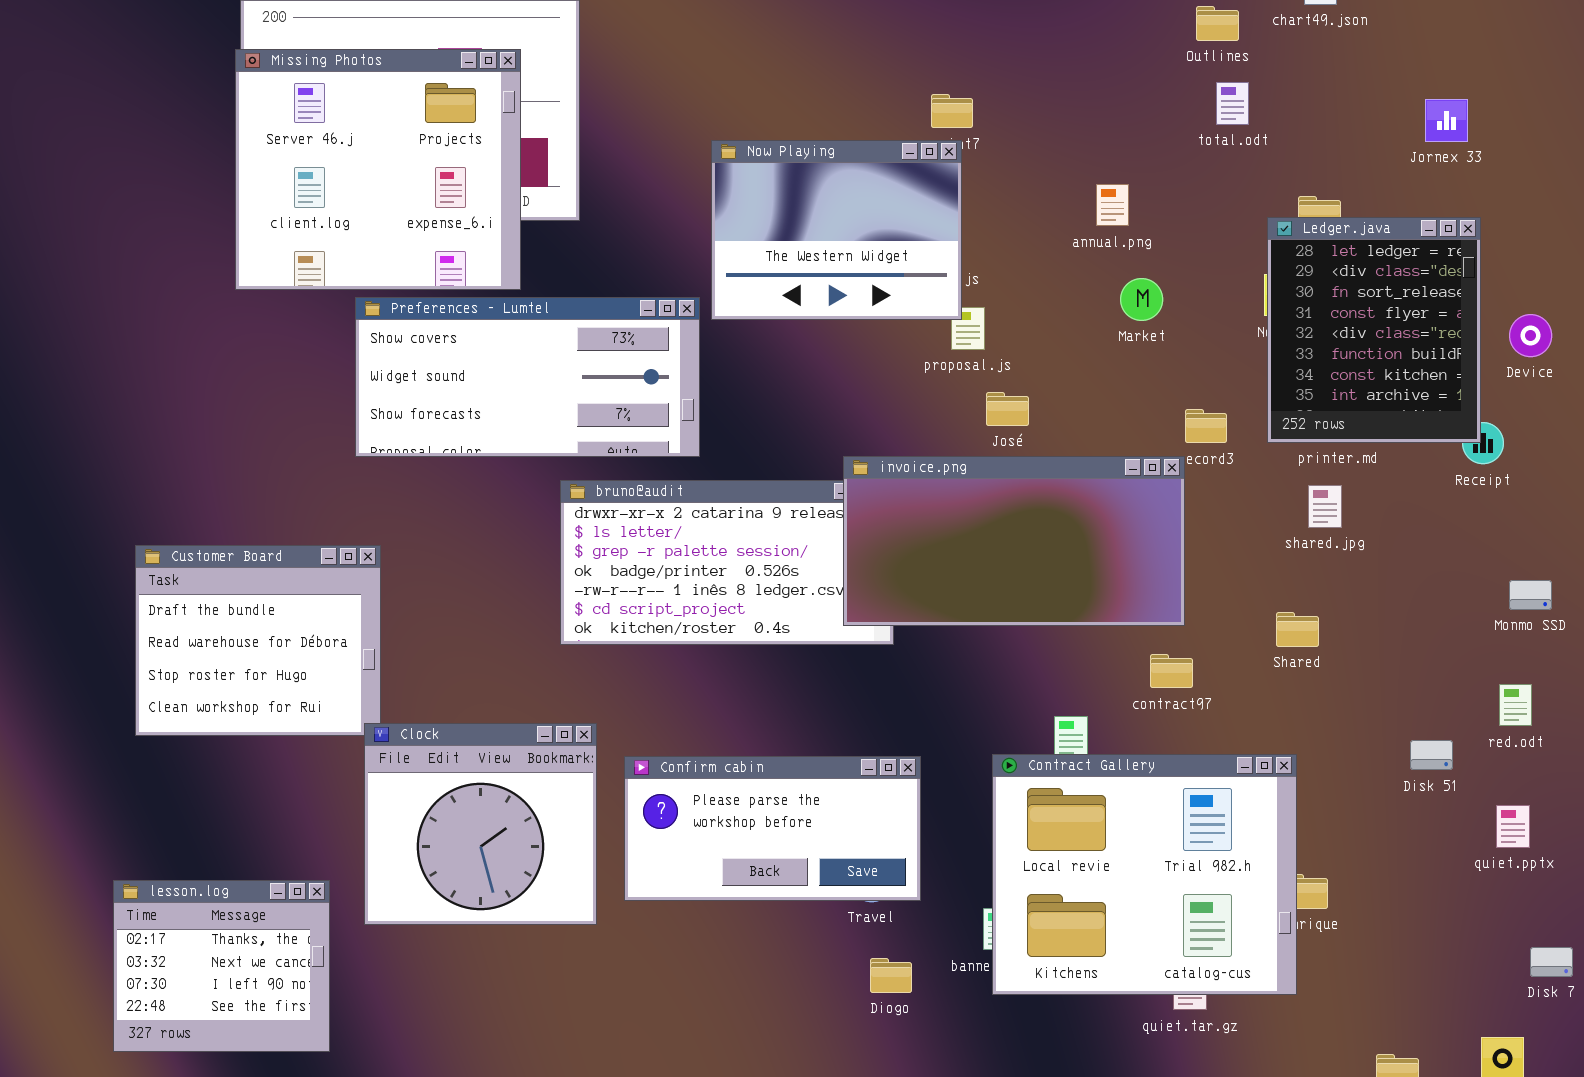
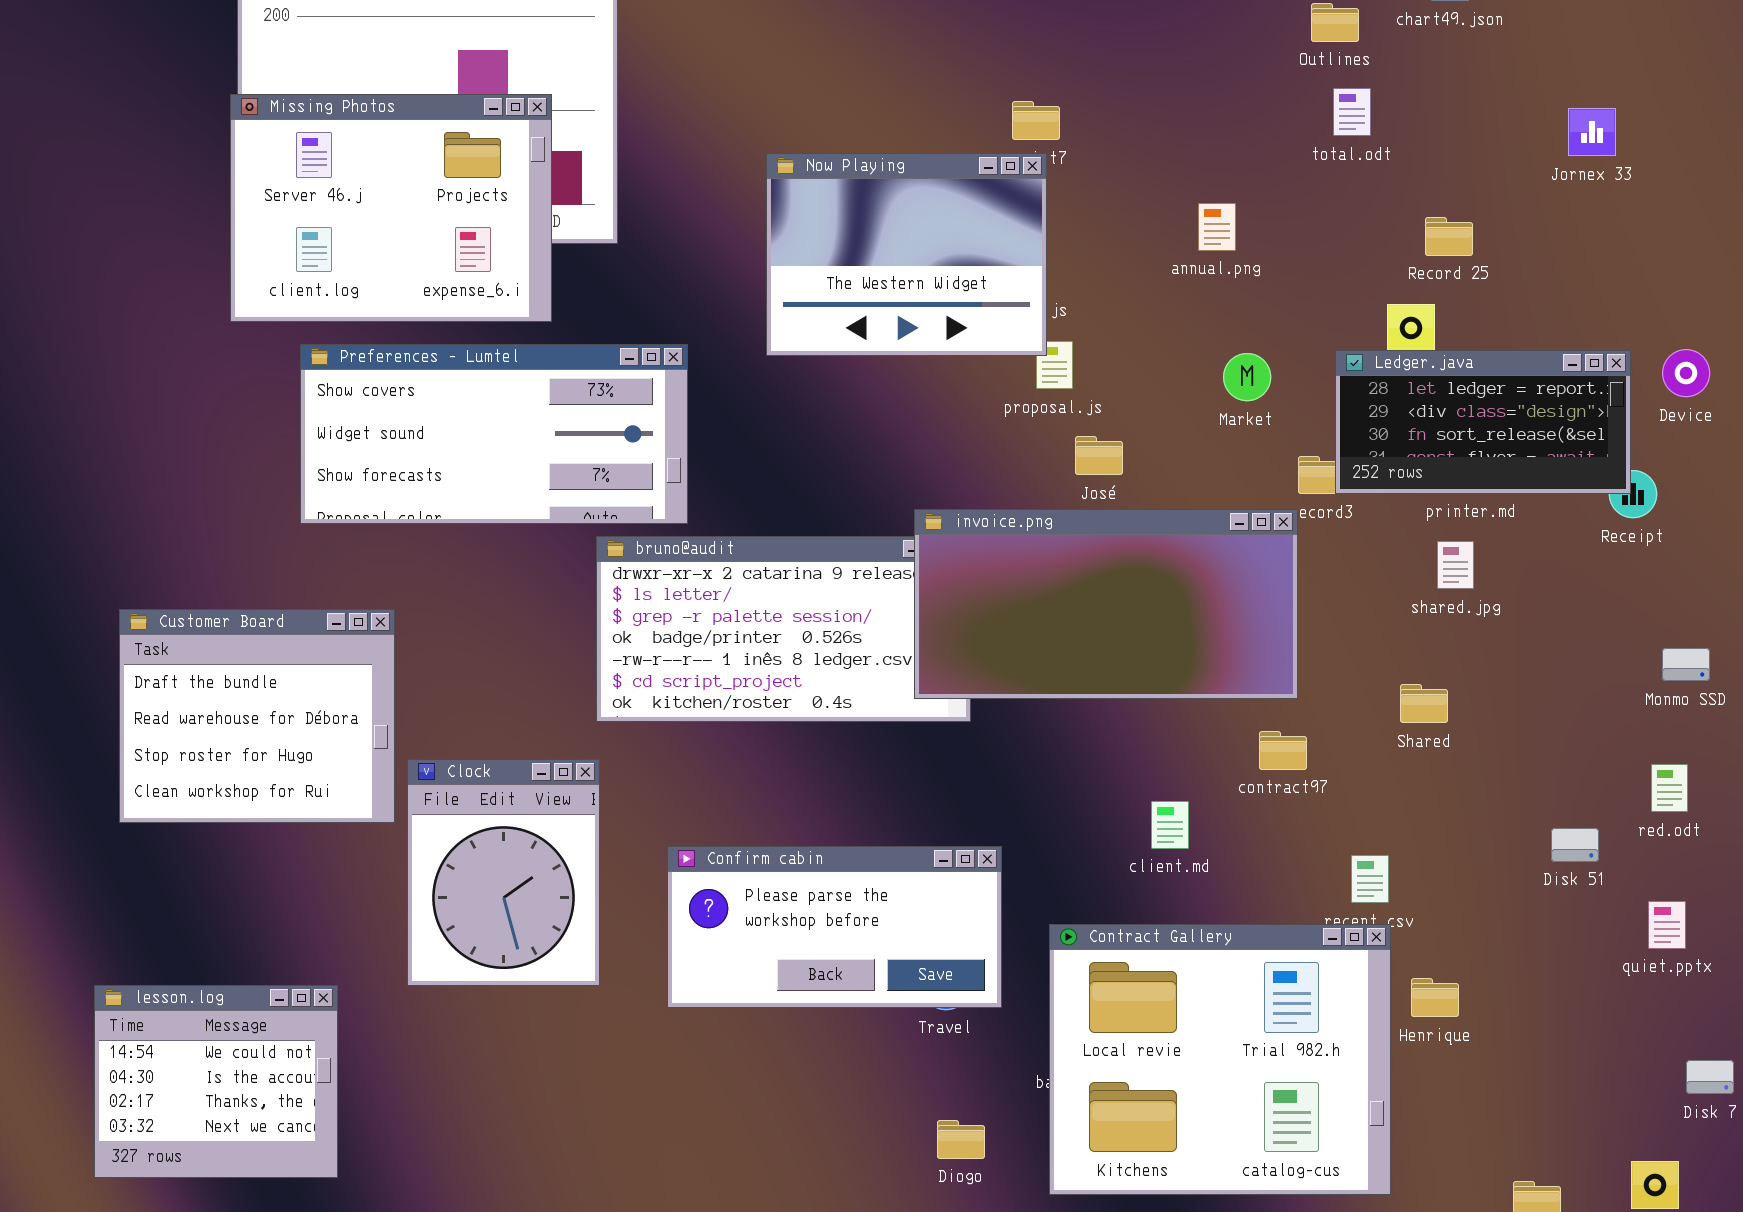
Missing Photos: [235,49,521,290] -> [230,94,552,322], resized
Ledger.java: [1267,217,1481,443] -> [1335,350,1631,494], resized
Market: [1120,278,1163,321] -> [1223,353,1271,401], moved
Preferences - Lumtel: [355,297,700,457] -> [300,344,688,524], moved
Clock: [364,723,597,925] -> [407,759,600,986], moved, resized
Contract Gallery: [992,754,1297,995] -> [1049,924,1391,1195], moved
lesson.log: [113,880,330,1052] -> [94,985,338,1178], scrolled up 2 rows
Diogo: [870,958,912,993] -> [937,1120,985,1159], moved

